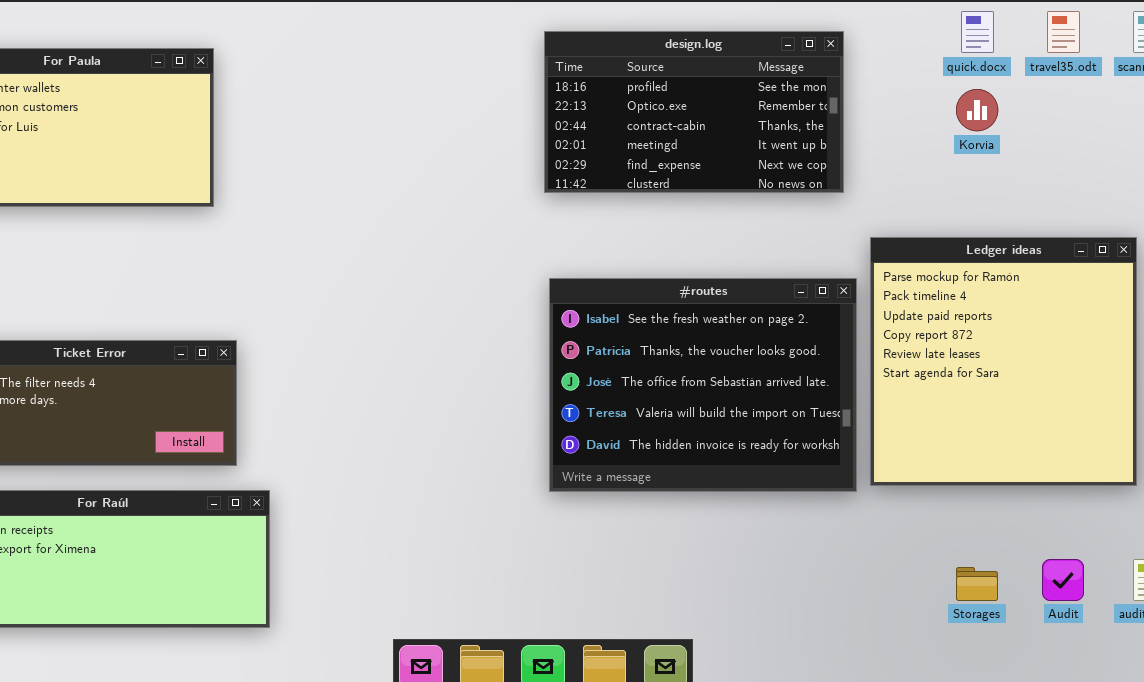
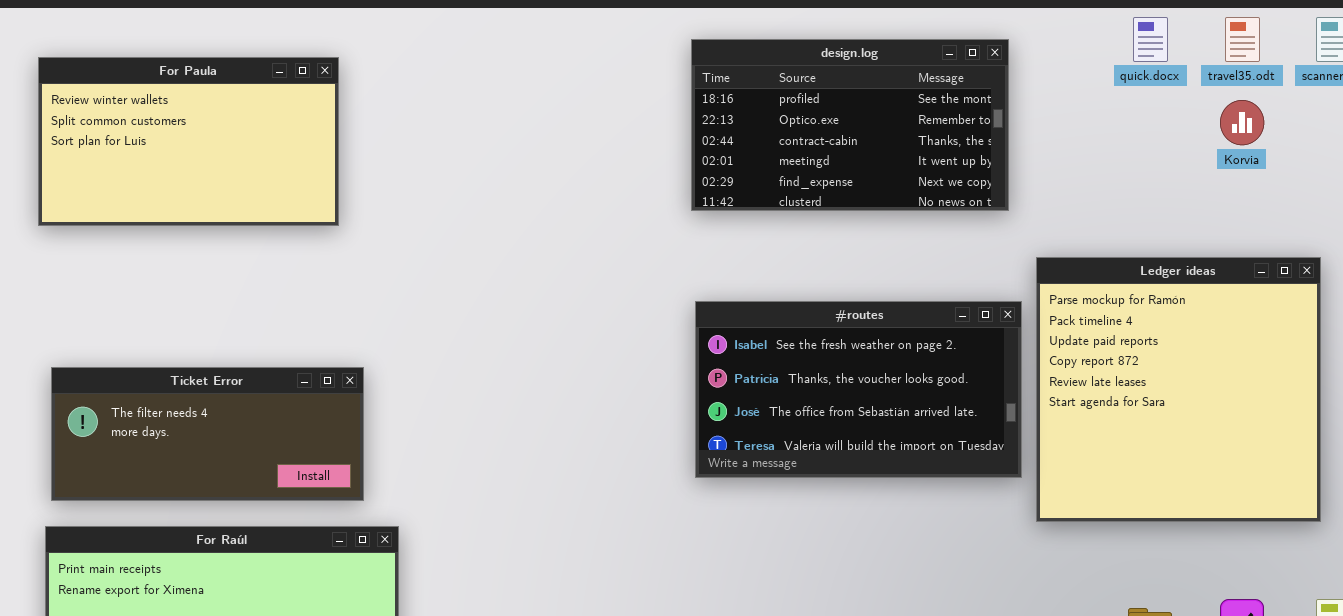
Korvia: [956,89,998,131] -> [1220,100,1264,145], moved
#routes: [549,278,857,492] -> [695,301,1022,478], resized

